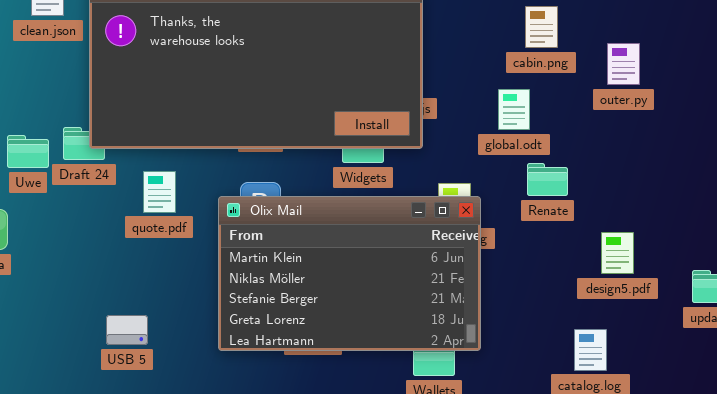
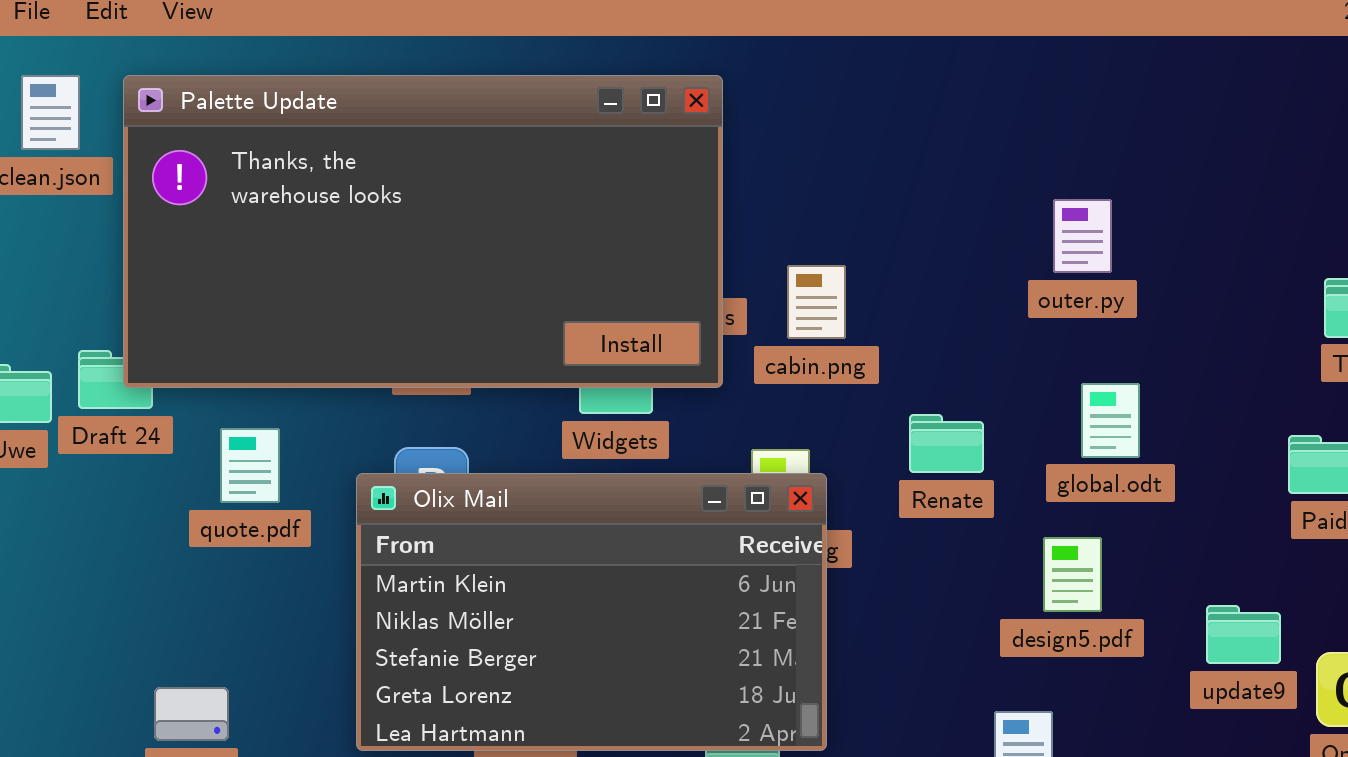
cabin.png: [525,6,558,48] -> [787,265,846,339], moved
global.odt: [498,89,530,130] -> [1081,383,1140,458], moved

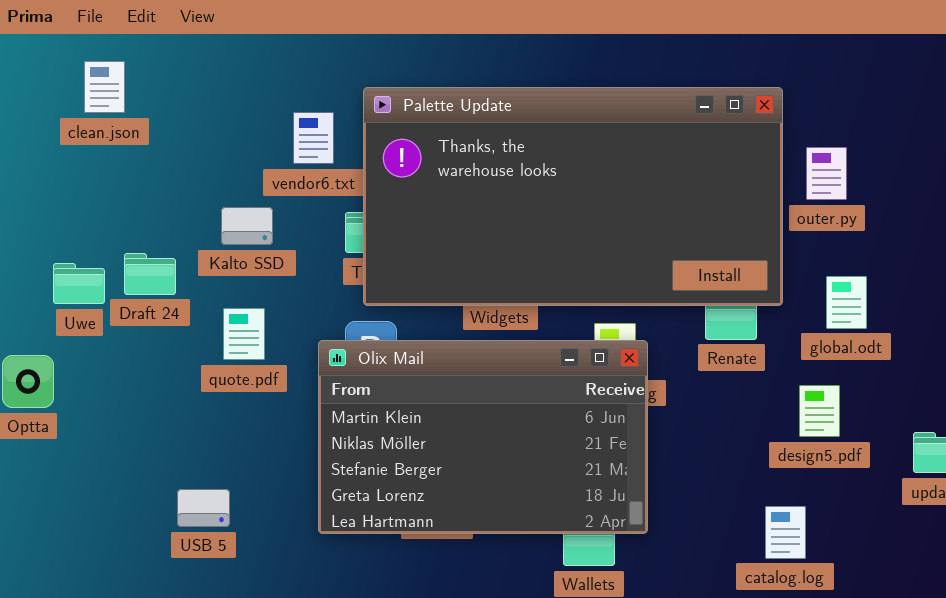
Palette Update: [123,75,723,388] -> [363,87,783,306], moved

